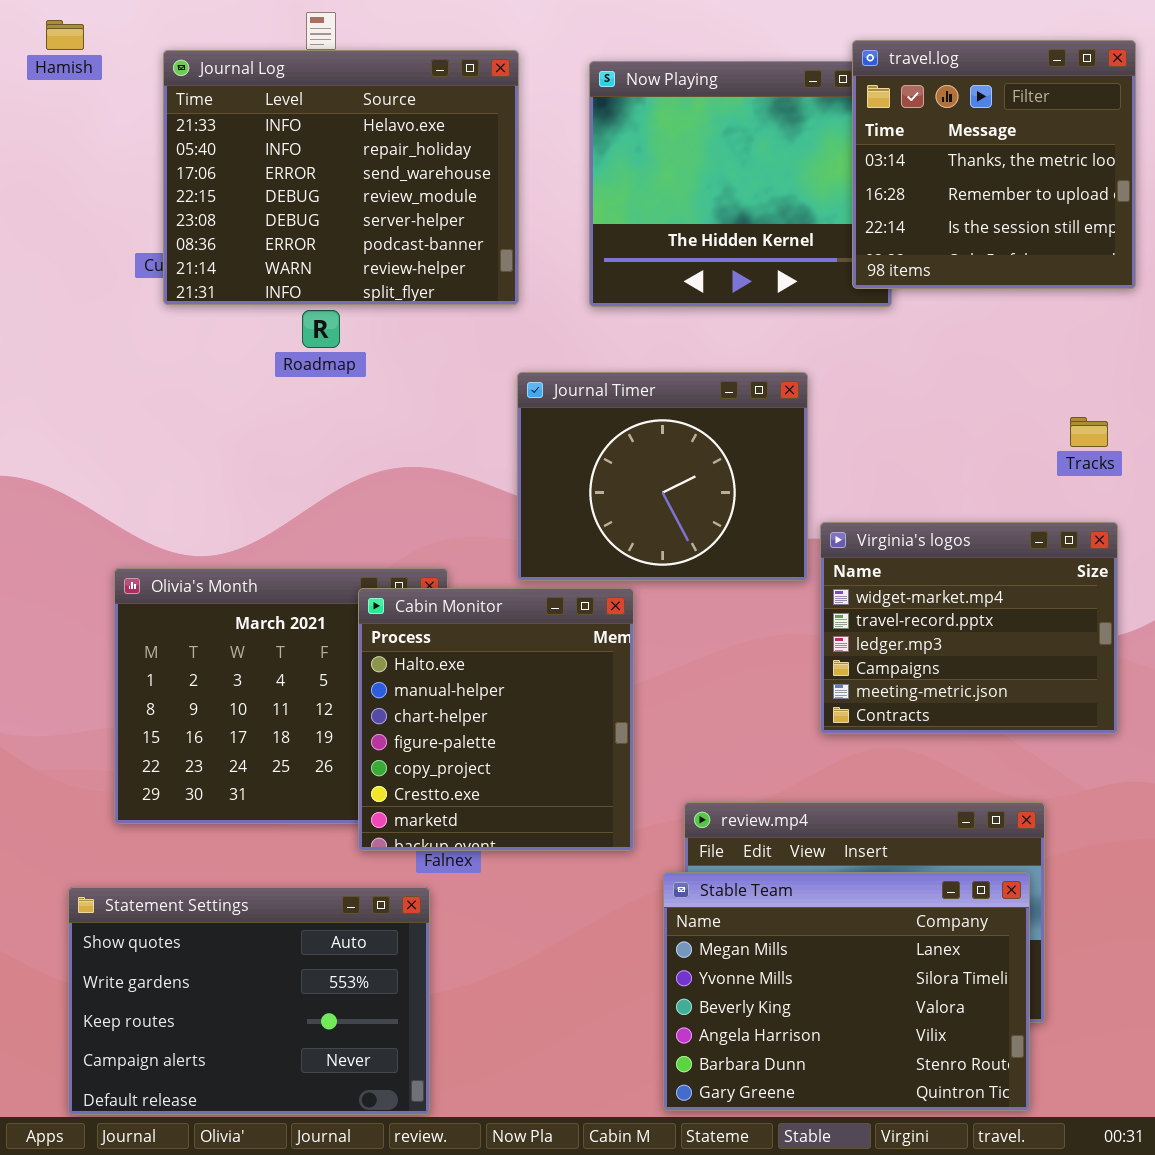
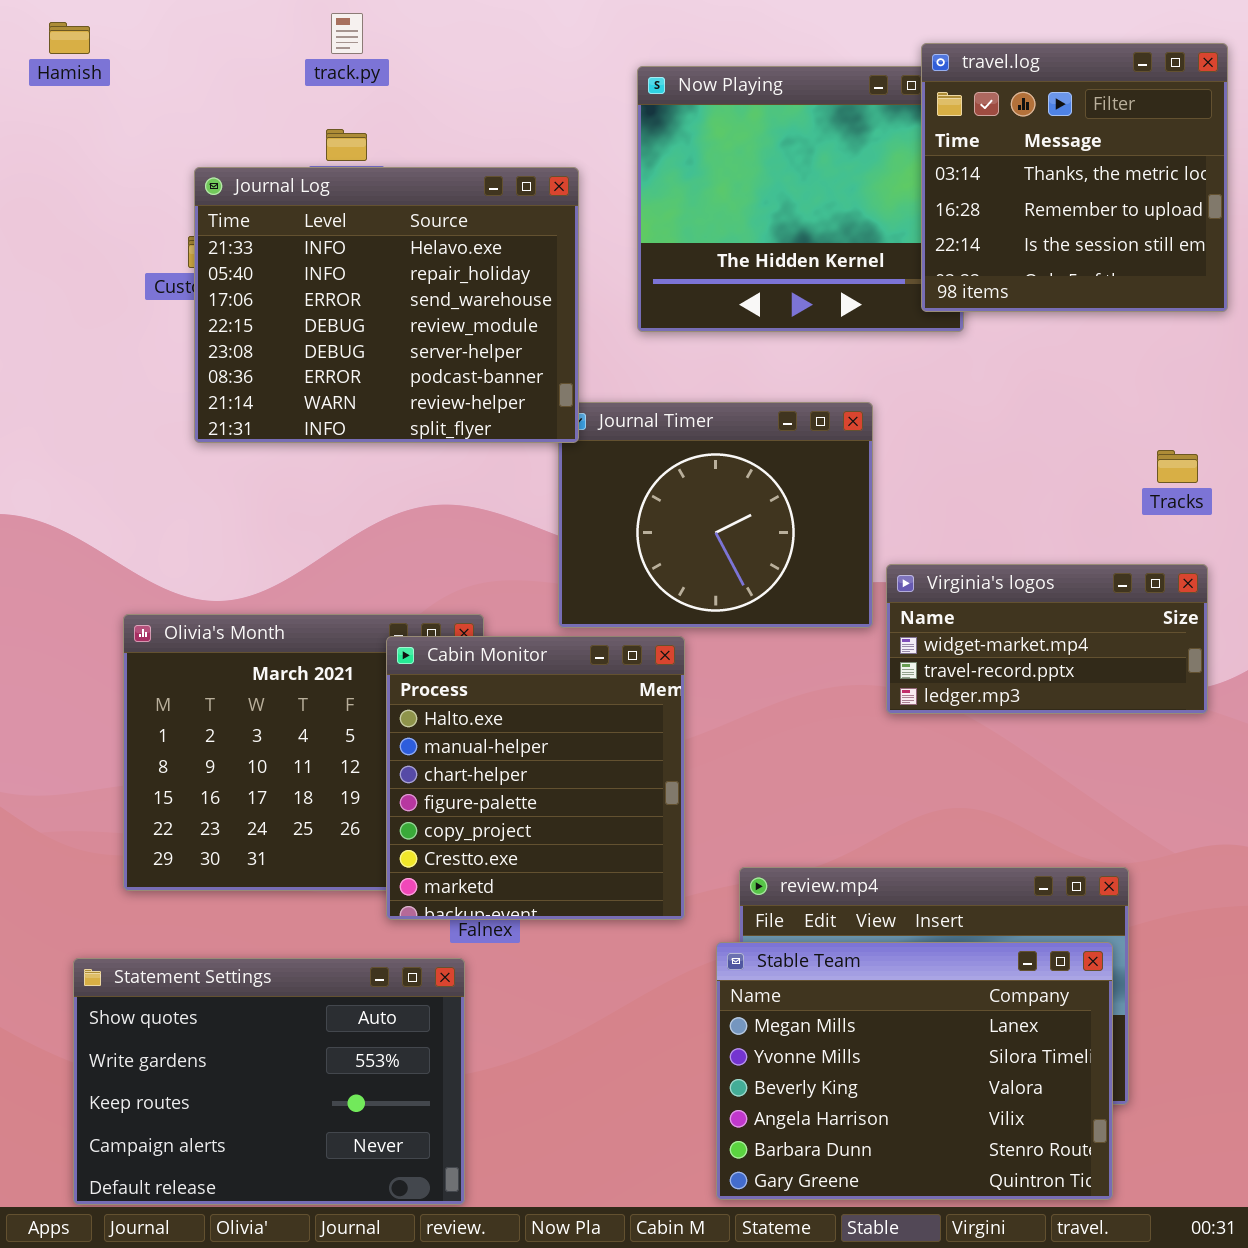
Journal Log: [163,50,519,305] -> [194,167,579,443], moved
Virginia's logos: [820,522,1118,734] -> [886,564,1208,714], resized

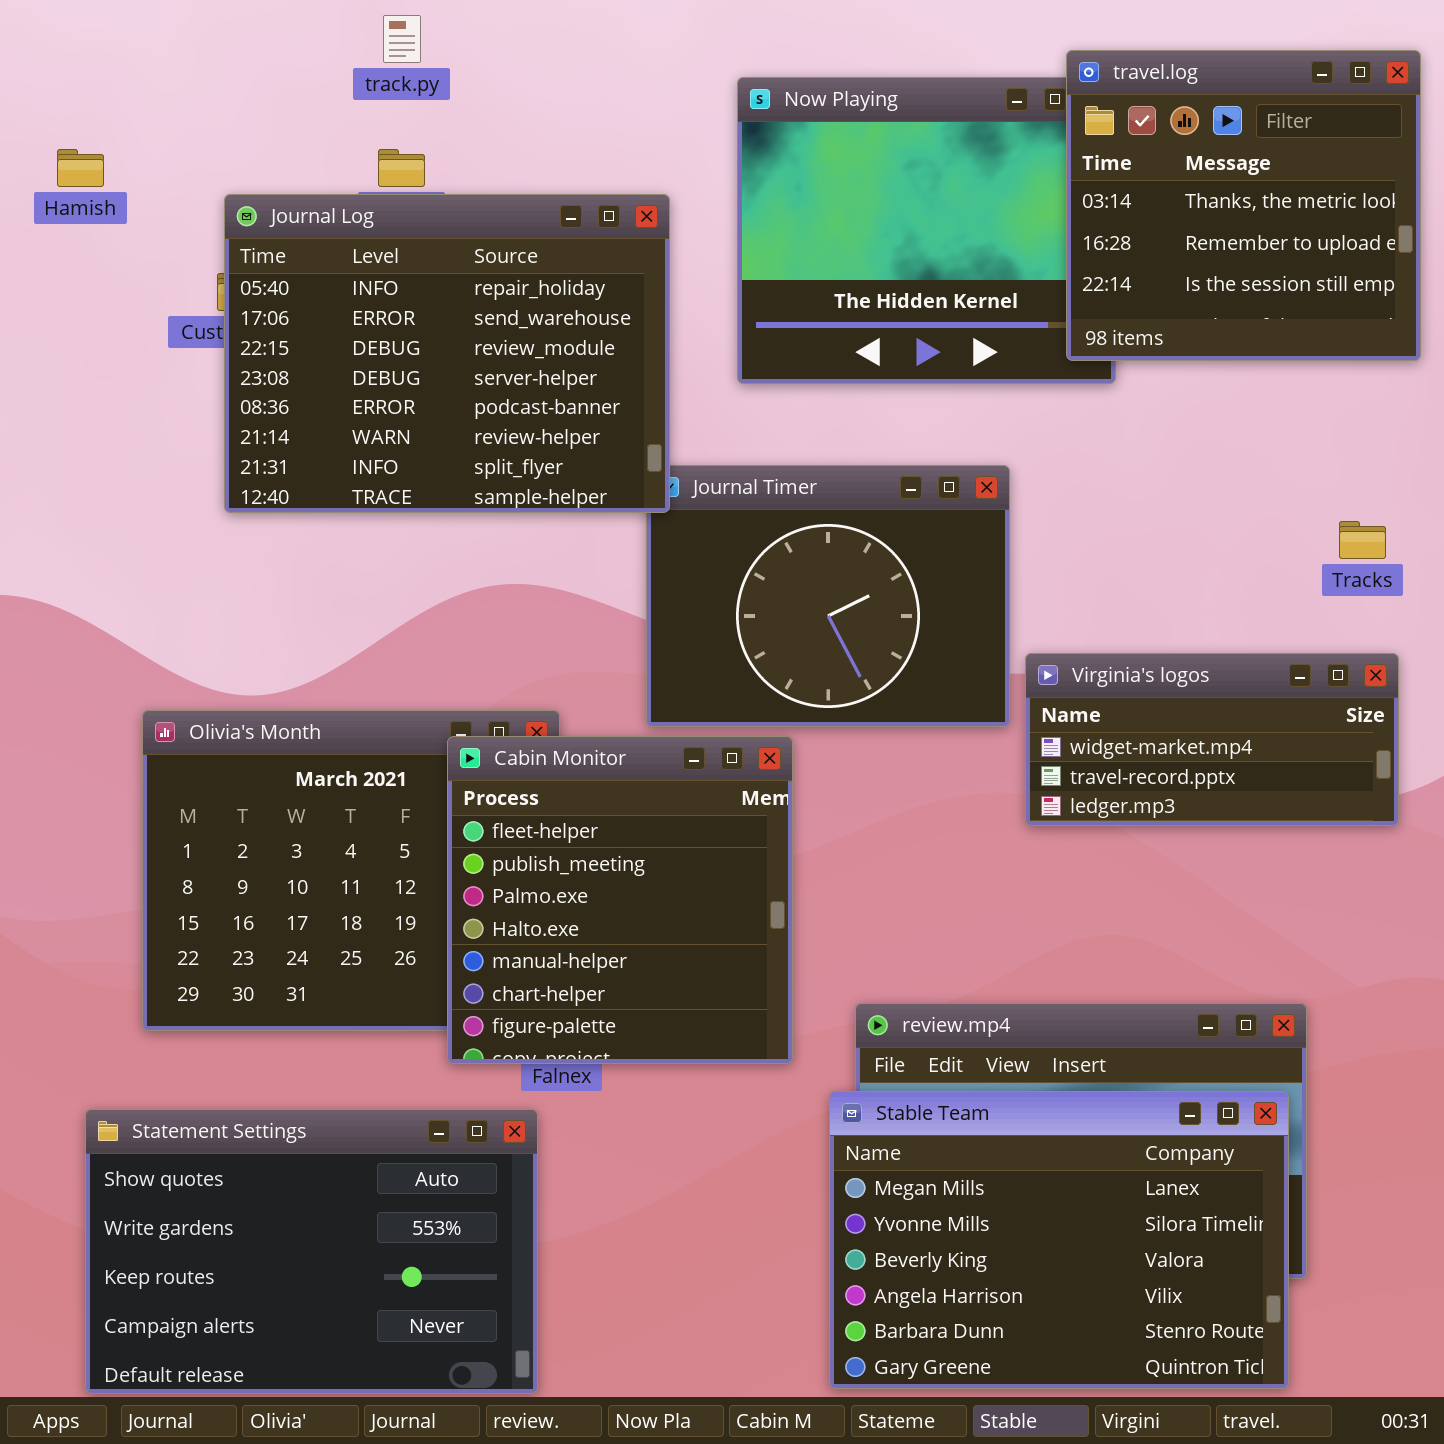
Hamish: [49,22,90,54] -> [57,149,104,187], moved
Journal Log: [194,167,579,443] -> [224,194,670,513], scrolled down 1 row
Cabin Monitor: [386,636,685,920] -> [447,736,793,1064], scrolled up 3 rows

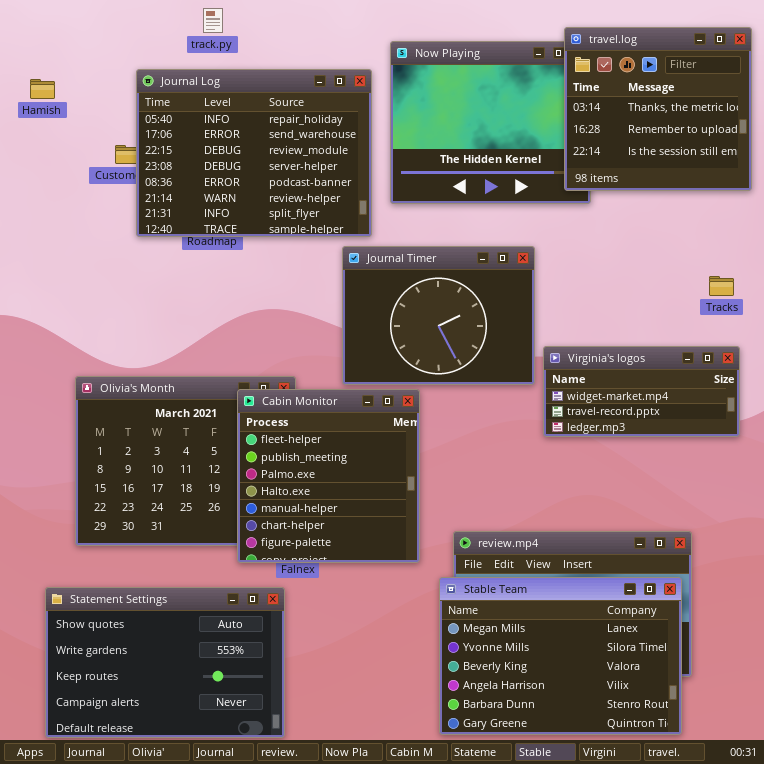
Journal Log: [224,194,670,513] -> [136,69,372,237], moved

